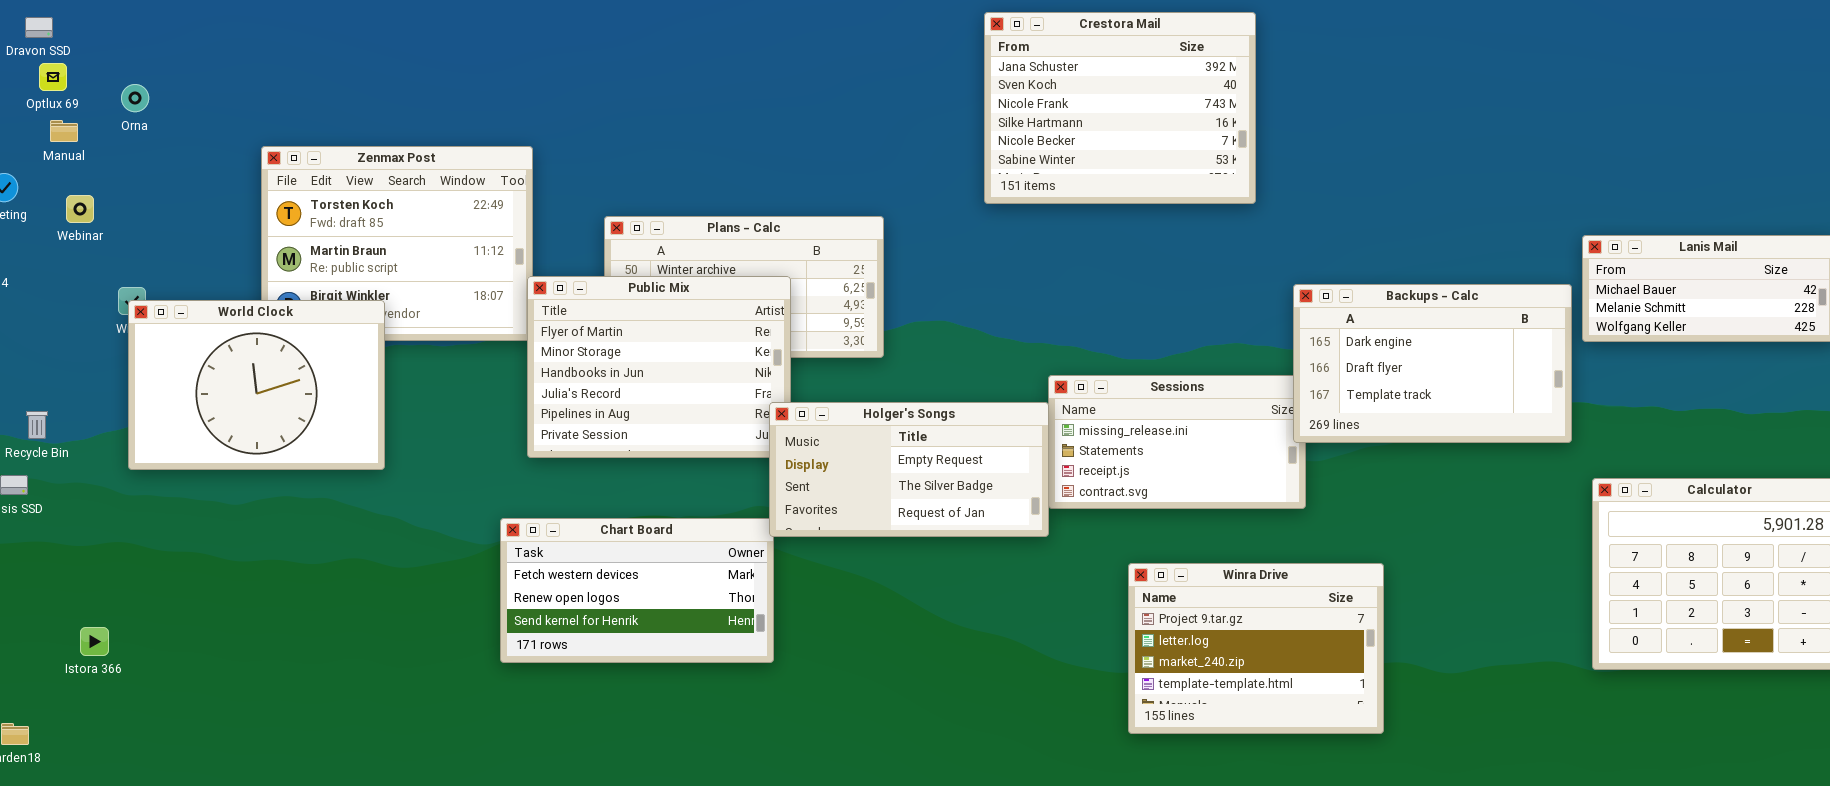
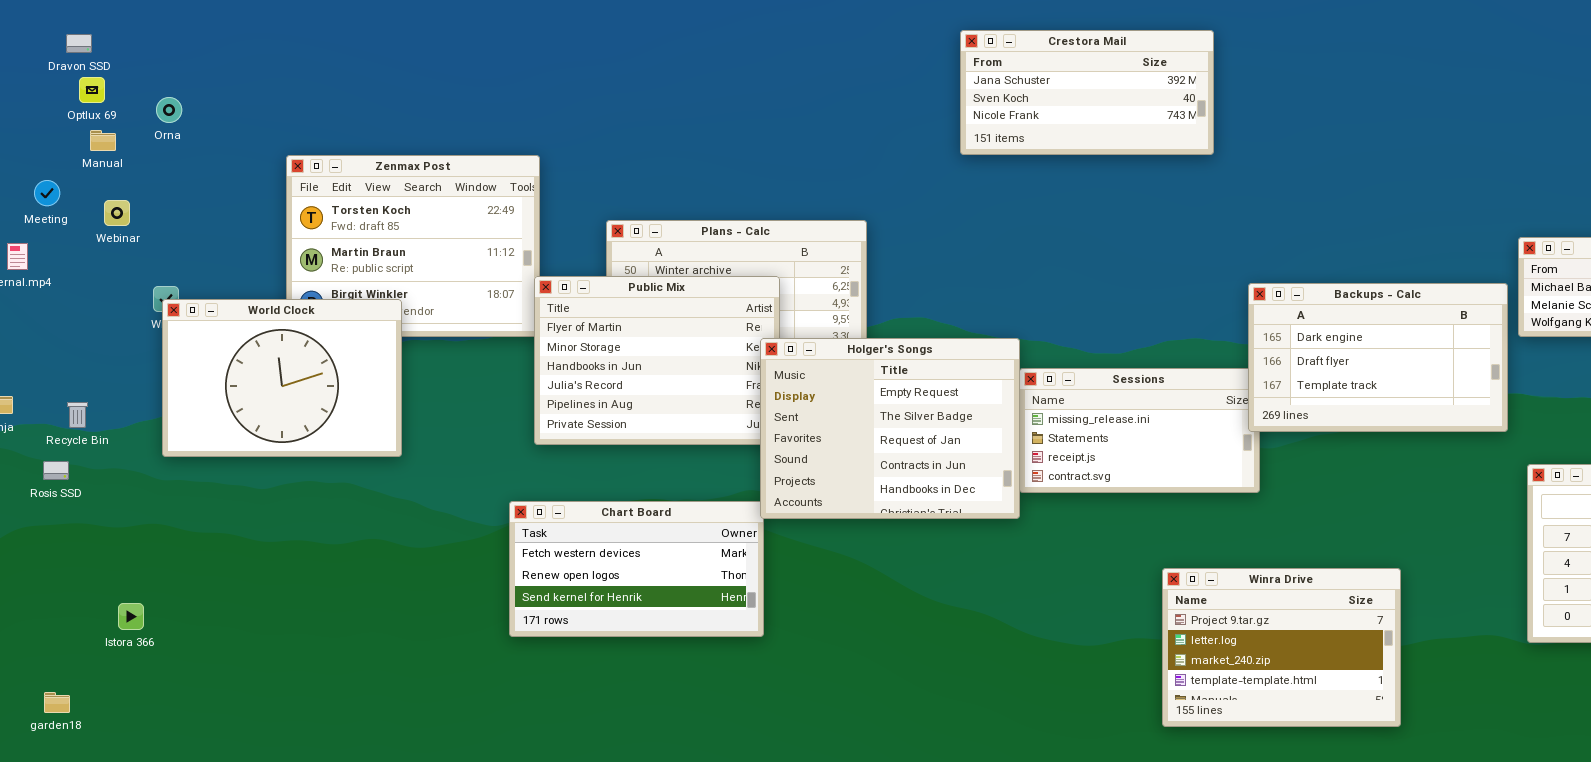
Crestora Mail: [984,12,1256,204] -> [960,30,1214,155], resized
Holger's Songs: [769,402,1049,537] -> [760,338,1020,519], resized
Winra Drive: [1128,563,1384,734] -> [1162,568,1401,727], moved

